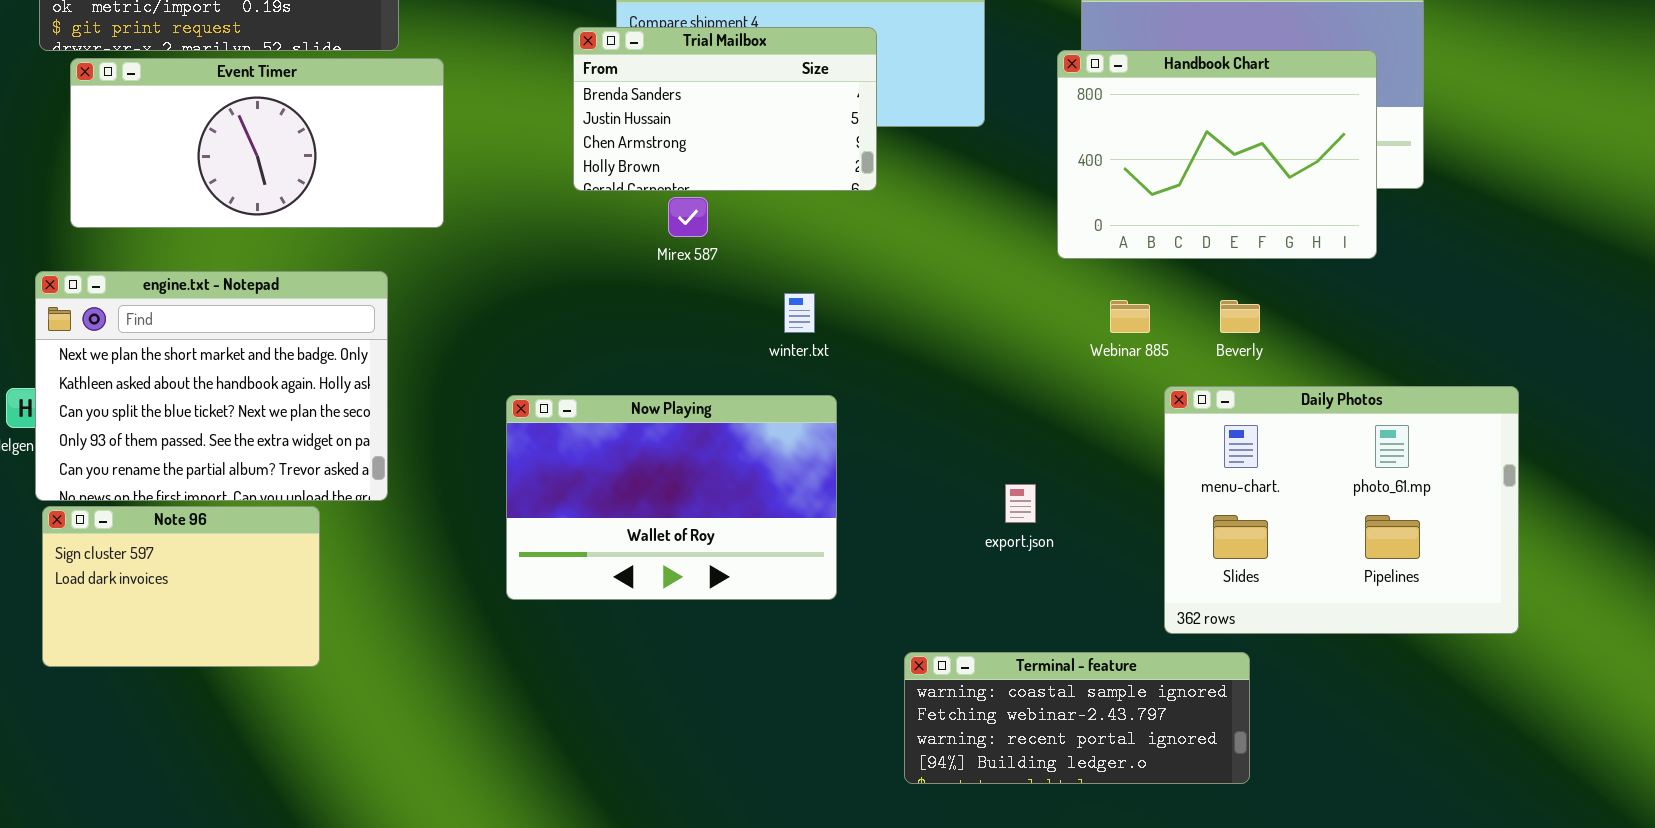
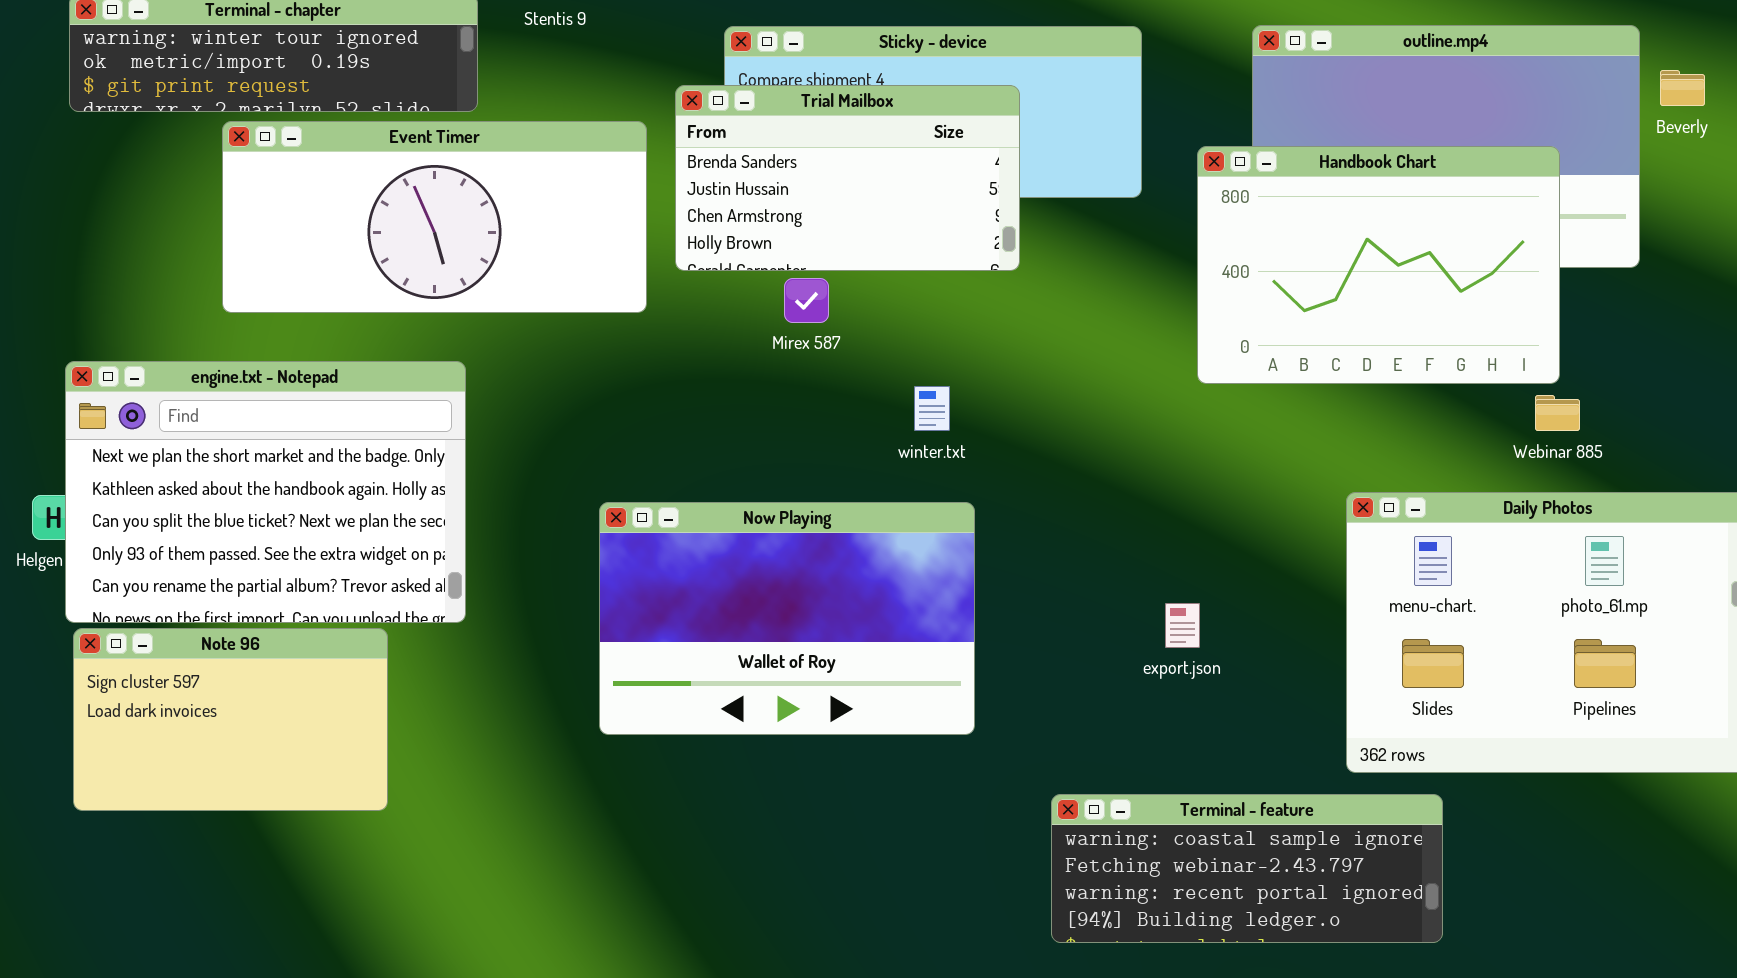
Handbook Chart: [1057,50,1377,259] -> [1197,146,1560,384], moved
Event Timer: [70,58,444,228] -> [222,121,647,313], moved
Webinar 885: [1110,300,1150,333] -> [1535,395,1580,431], moved
Beverly: [1220,300,1260,333] -> [1660,70,1705,106], moved

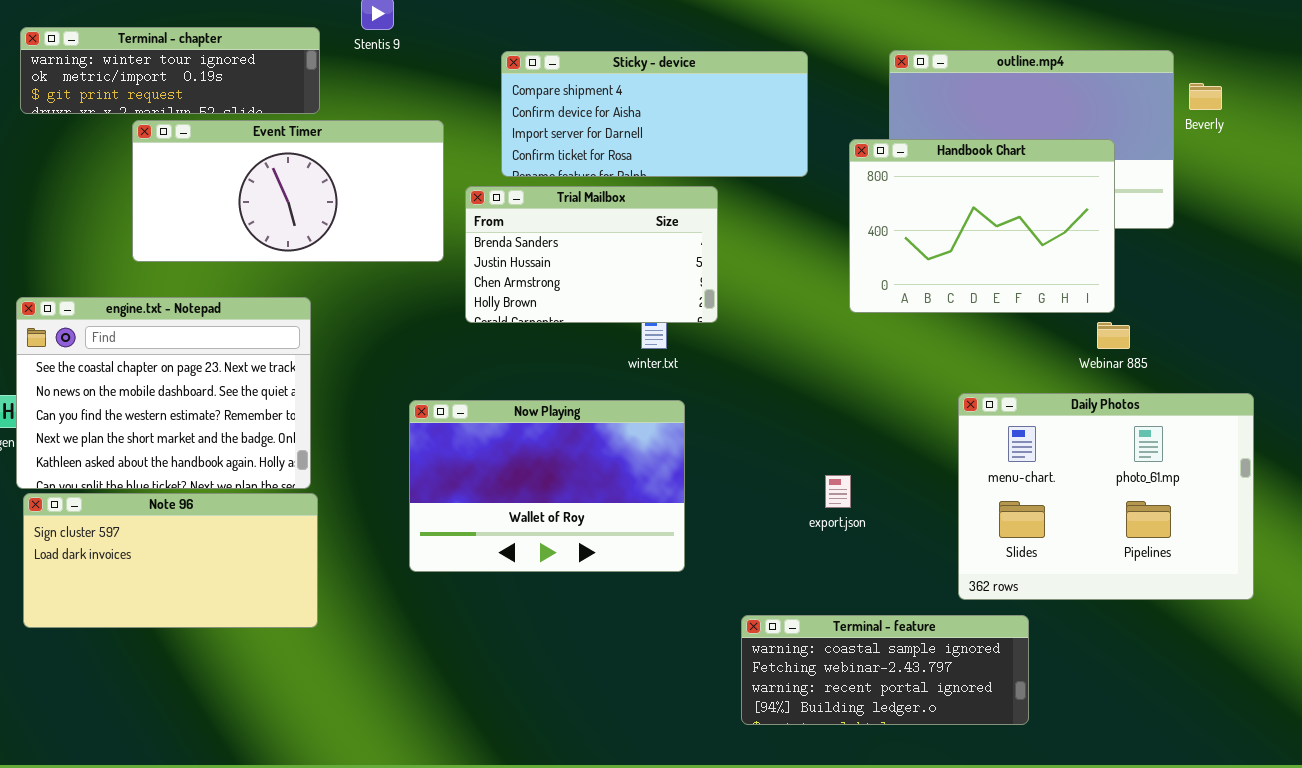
Trial Mailbox: [675,85,1020,271] -> [465,186,718,323], moved
engine.txt - Notepad: [65,361,466,623] -> [16,297,311,489], scrolled up 3 rows
Note 96: [73,628,388,811] -> [23,493,318,628], resized

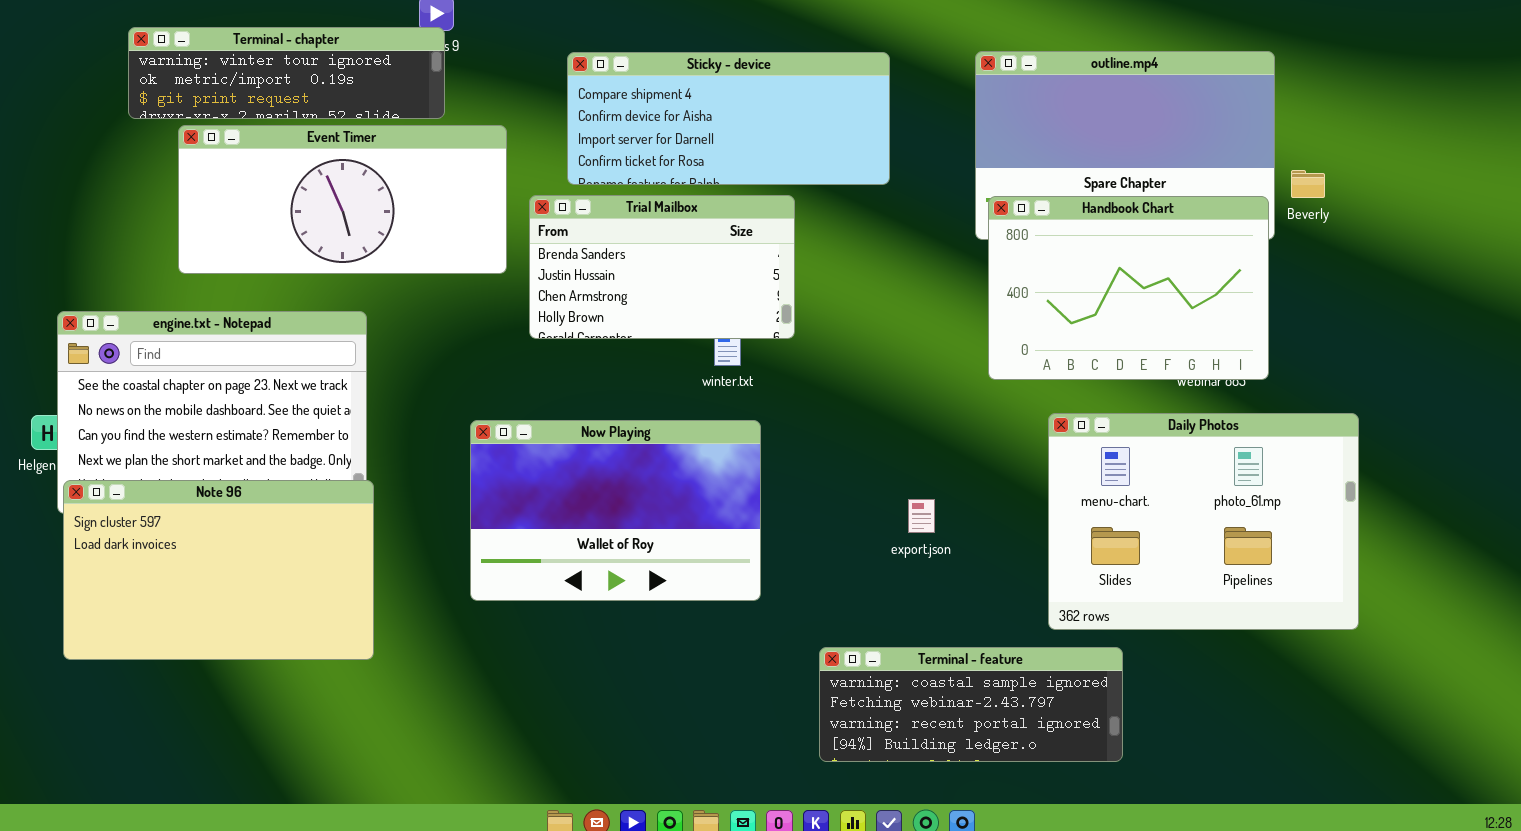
Terminal - chapter: [20,27,320,114] -> [128,27,445,119], moved
Beverly: [1189,83,1222,110] -> [1291,170,1325,198], moved
Handbook Chart: [849,139,1115,313] -> [988,196,1269,380], moved
Note 96: [23,493,318,628] -> [63,480,374,660], resized

